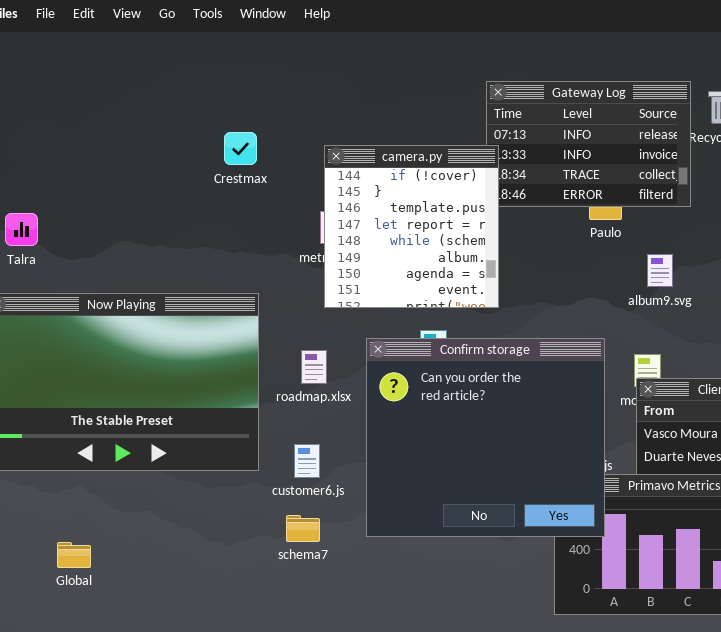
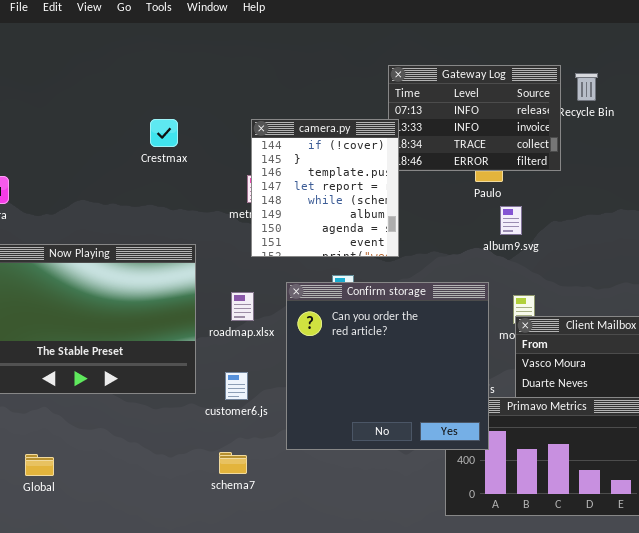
Crestmax: [224,132,257,165] -> [150,119,178,147], moved
album9.svg: [647,254,673,287] -> [500,206,522,235], moved
schema7: [286,515,320,542] -> [219,452,247,474], moved

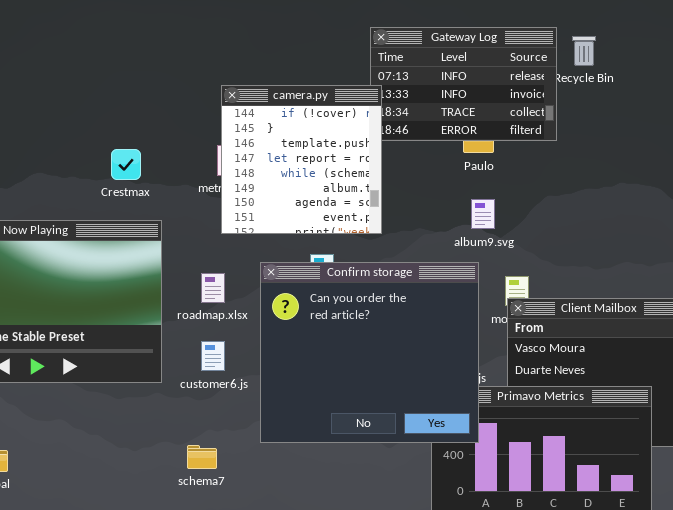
Crestmax: [150,119,178,147] -> [111,149,141,180], moved
album9.svg: [500,206,522,235] -> [471,199,495,229], moved
customer6.js: [225,372,248,400] -> [201,341,225,371], moved

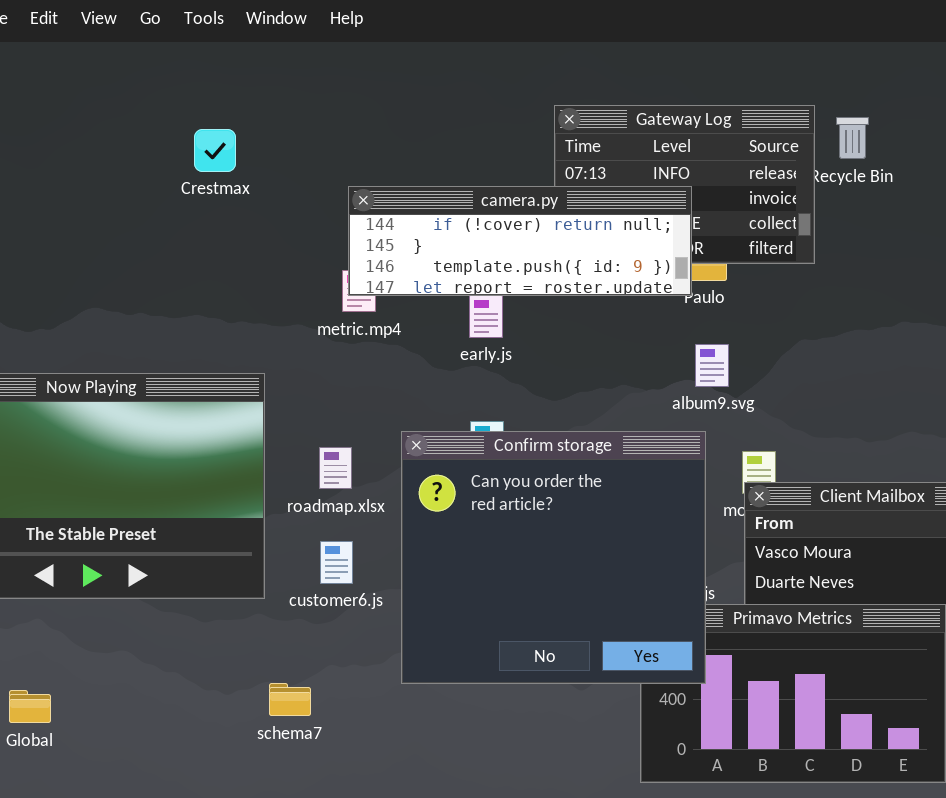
camera.py: [221,85,382,234] -> [348,186,692,296], resized
Crestmax: [111,149,141,180] -> [194,129,236,172], moved
schema7: [187,445,217,469] -> [269,683,311,716], moved

